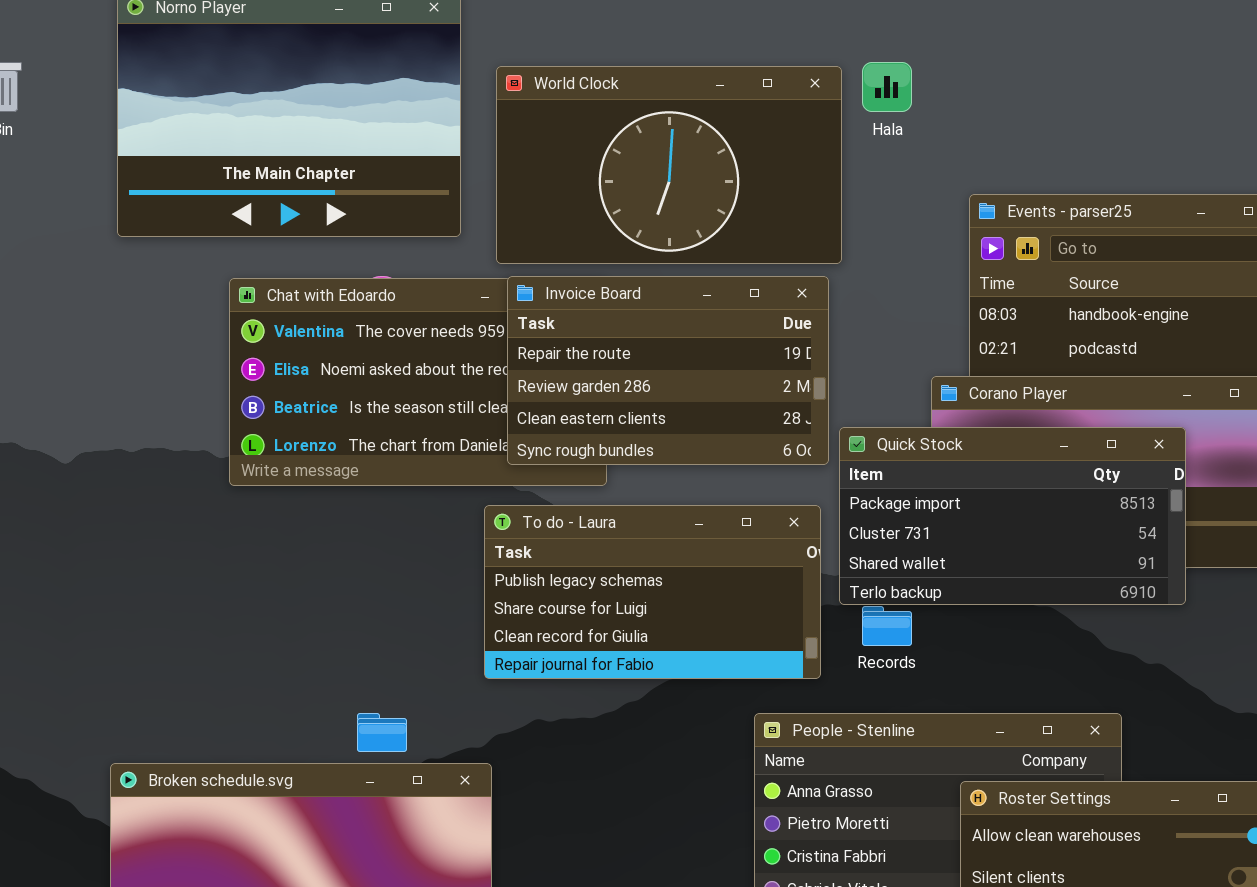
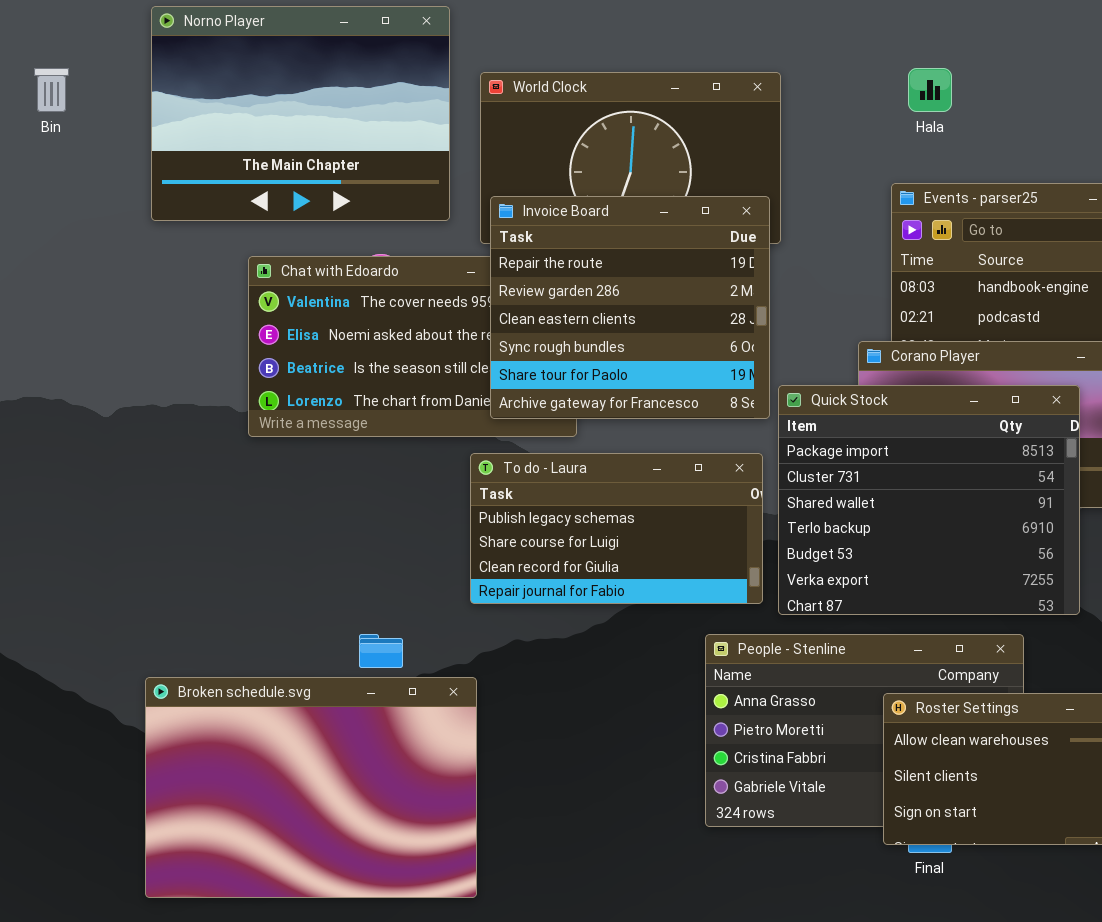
Hala: [862,62,912,112] -> [908,68,952,112], moved
Invoice Board: [507,276,829,465] -> [490,196,770,419], resized
Quick Stock: [839,427,1186,605] -> [778,385,1080,615], resized

